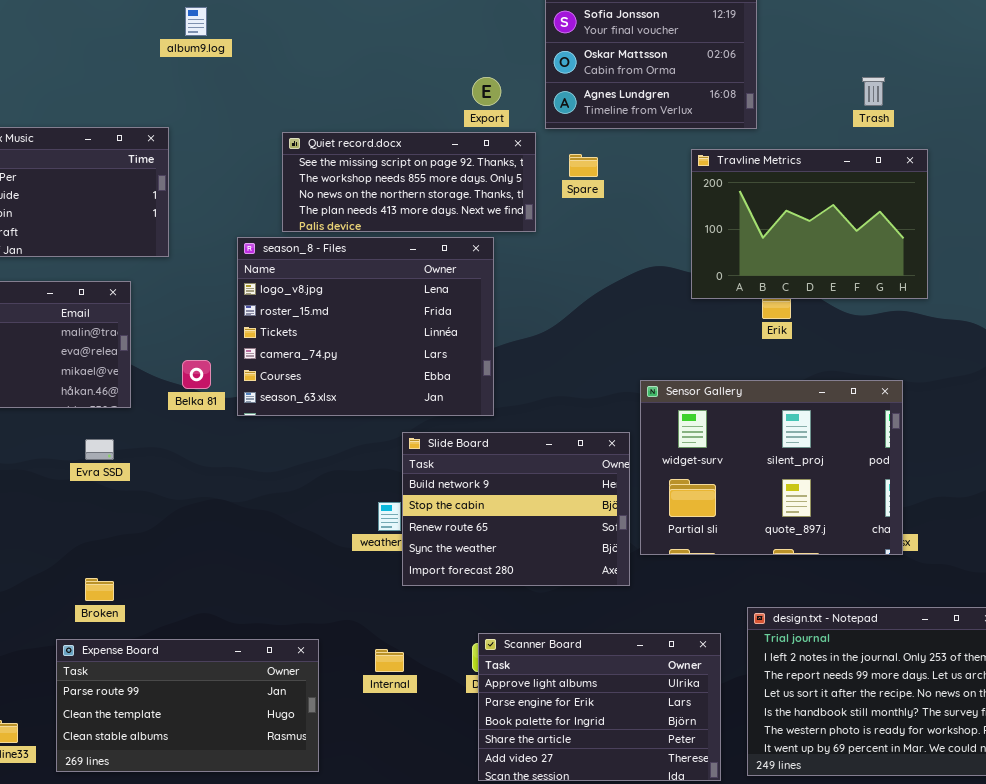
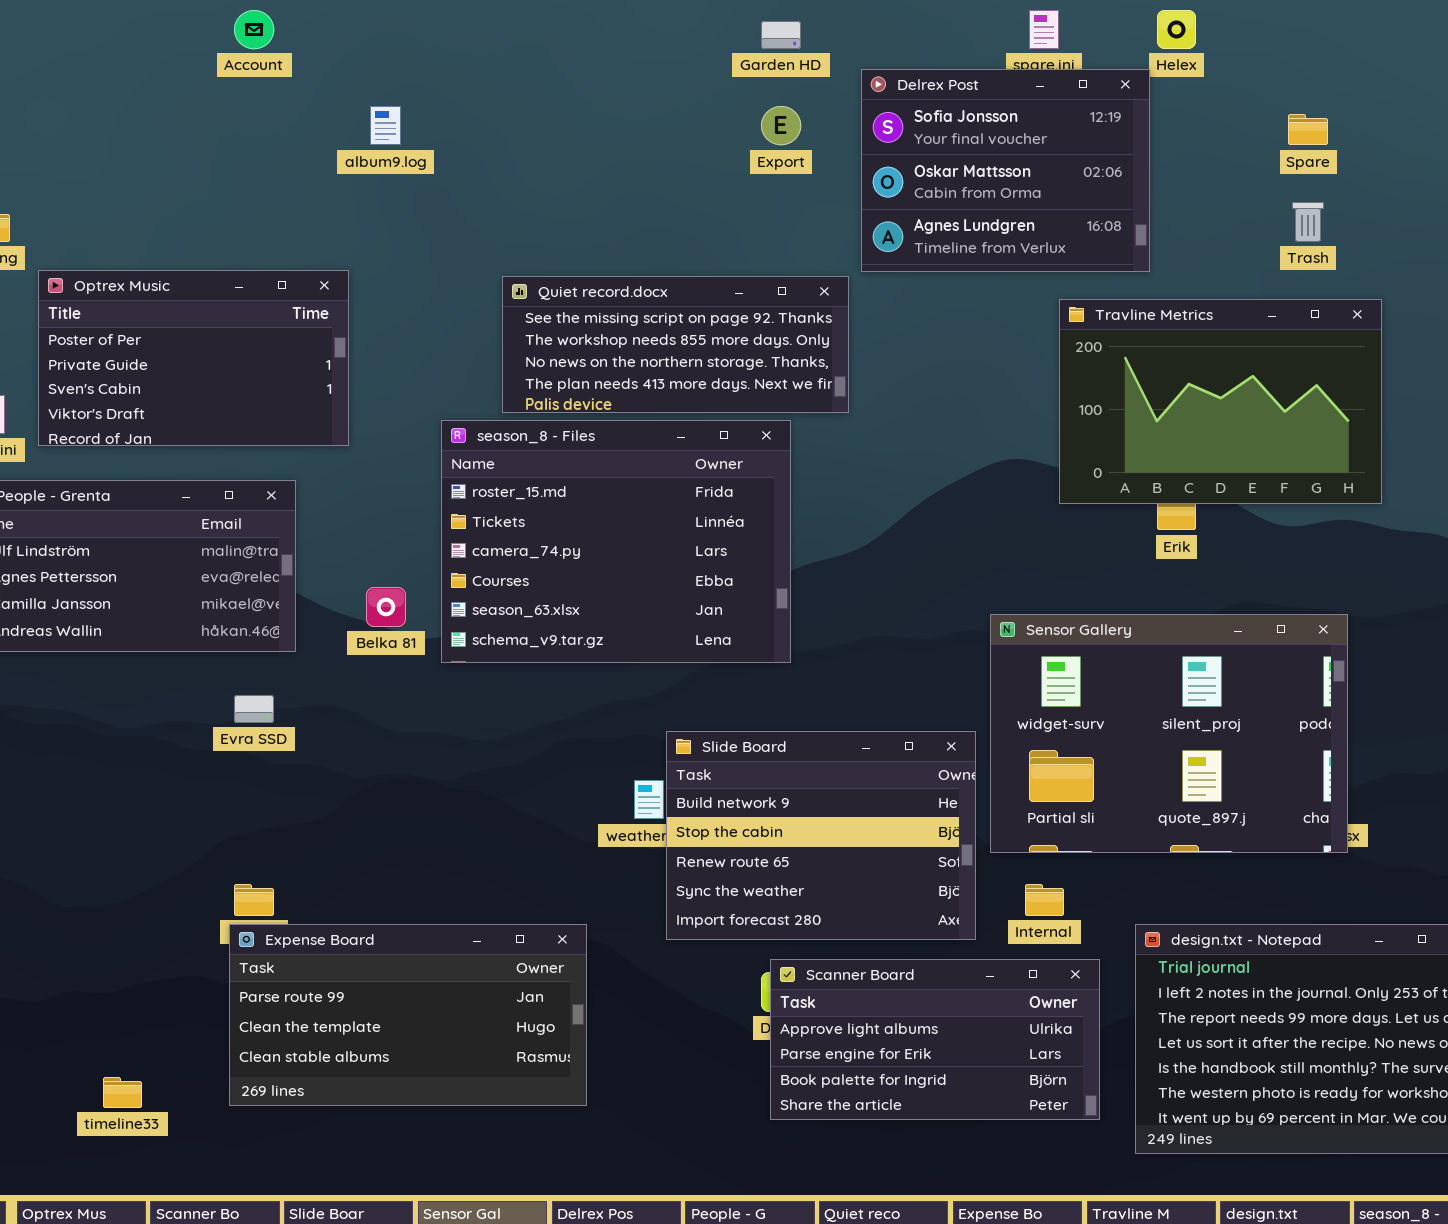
Export: [472,77,501,106] -> [761,106,801,145], moved
Spare: [569,154,598,177] -> [1288,114,1328,145], moved
season_8 - Files: [237,237,494,416] -> [441,420,791,663], scrolled down 1 row
Slide Board: [402,432,630,586] -> [666,731,976,940], moved
Scanner Board: [478,633,721,781] -> [770,959,1100,1120], resized
Expense Board: [56,639,319,772] -> [229,924,587,1106], moved
Internal: [375,649,404,672] -> [1025,884,1064,916], moved

